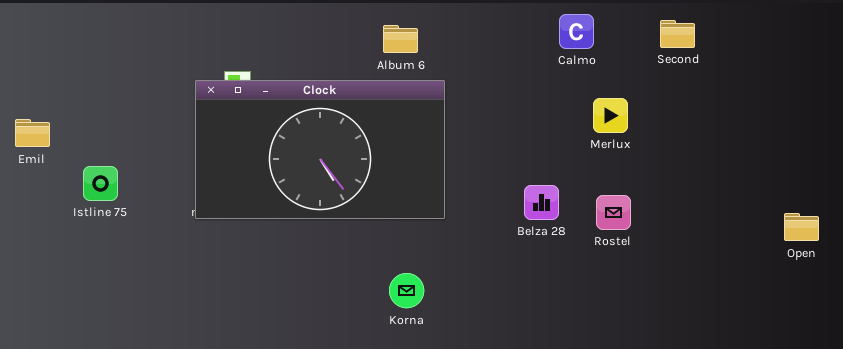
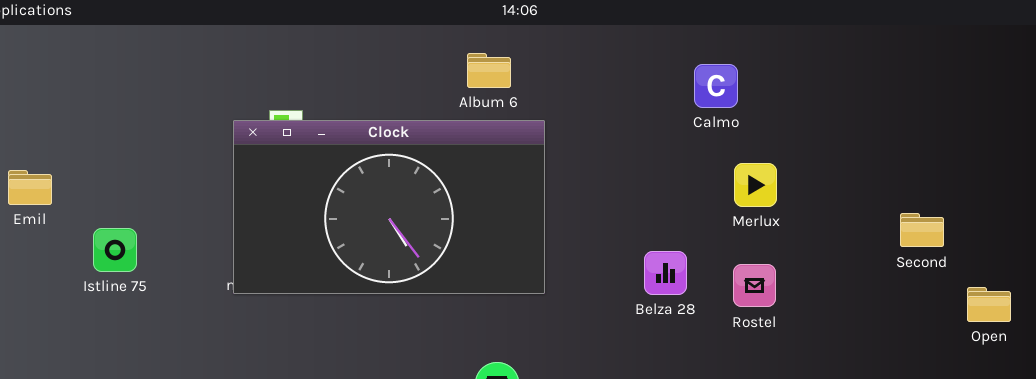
Calmo: [559,14,594,49] -> [694,64,738,108], moved
Second: [660,20,695,48] -> [900,213,944,247], moved
Merlux: [593,98,628,133] -> [734,163,777,207], moved

